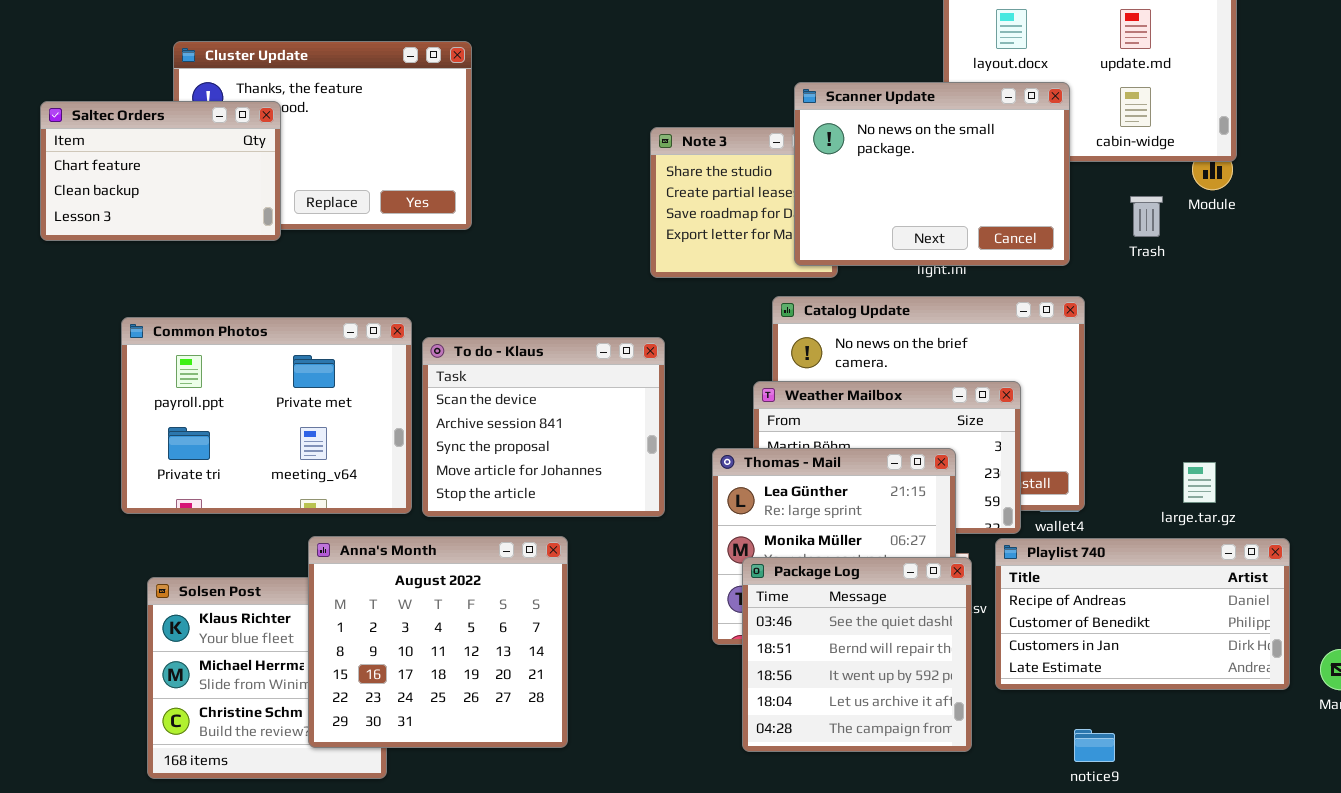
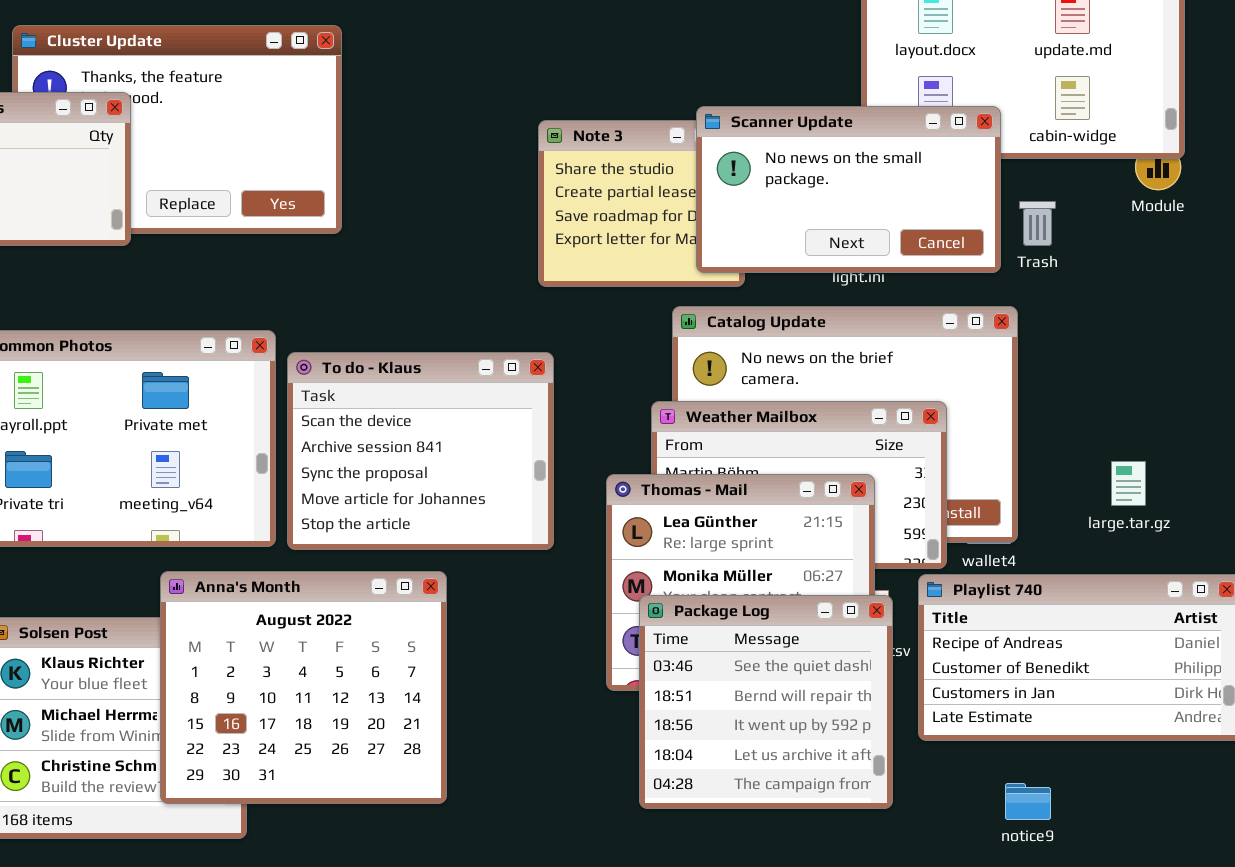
Scanner Update: [794,82,1070,266] -> [696,106,1001,273], resized
Trash: [1130,196,1163,237] -> [1019,201,1056,246], moved
large.tar.gz: [1183,462,1216,503] -> [1111,461,1146,506], moved

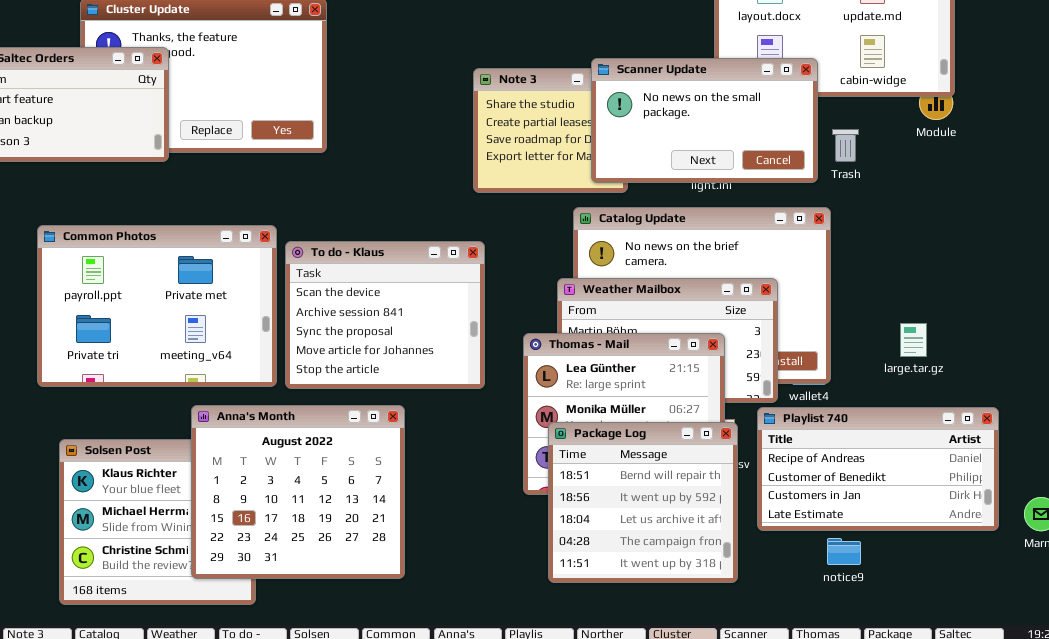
Package Log: [639,595,893,809] -> [548,422,738,583], scrolled down 1 row
notice9: [1005,783,1051,820] -> [827,538,861,565], moved

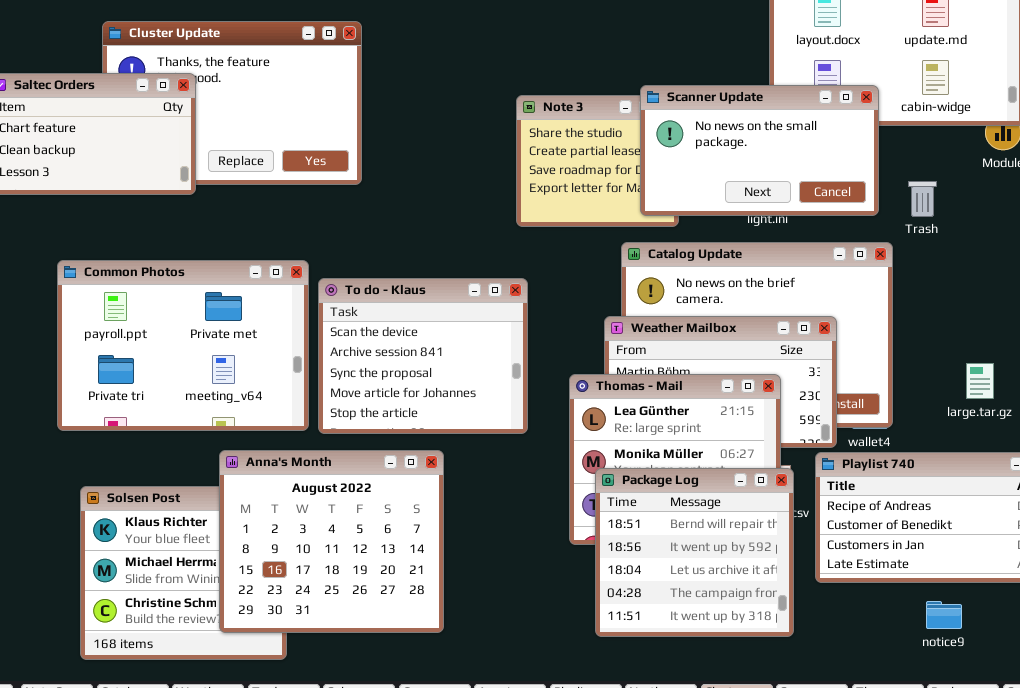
Trash: [832,129,859,162] -> [908,181,937,217], moved
notice9: [827,538,861,565] -> [926,601,962,629], moved

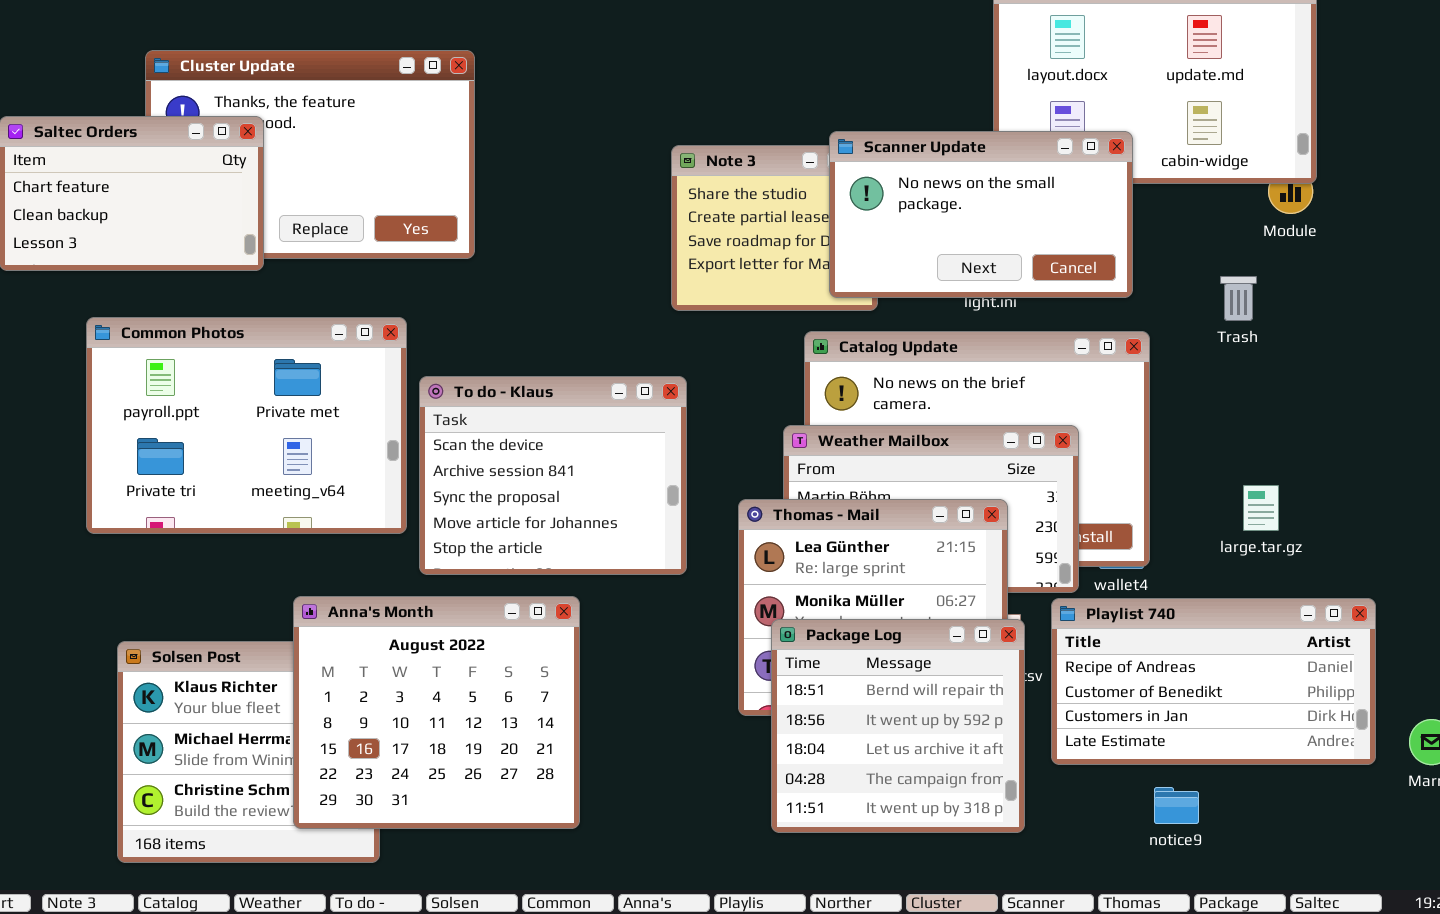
Trash: [908,181,937,217] -> [1220,276,1257,321], moved
Common Photos: [57,260,309,431] -> [86,317,407,534], moved
notice9: [926,601,962,629] -> [1154,787,1199,824], moved

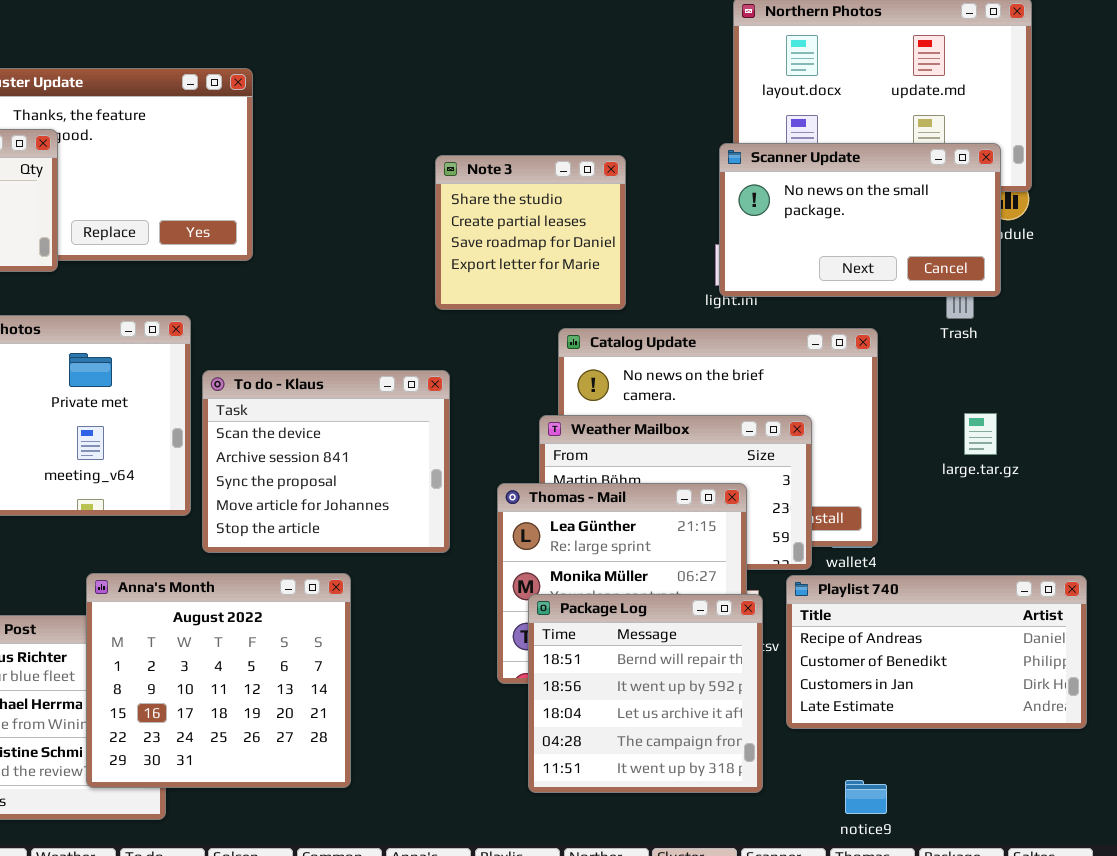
Scanner Update: [829,131,1133,298] -> [719,143,1001,297], moved
large.tar.gz: [1243,485,1279,531] -> [964,413,997,455], moved
notice9: [1154,787,1199,824] -> [845,780,887,814], moved

